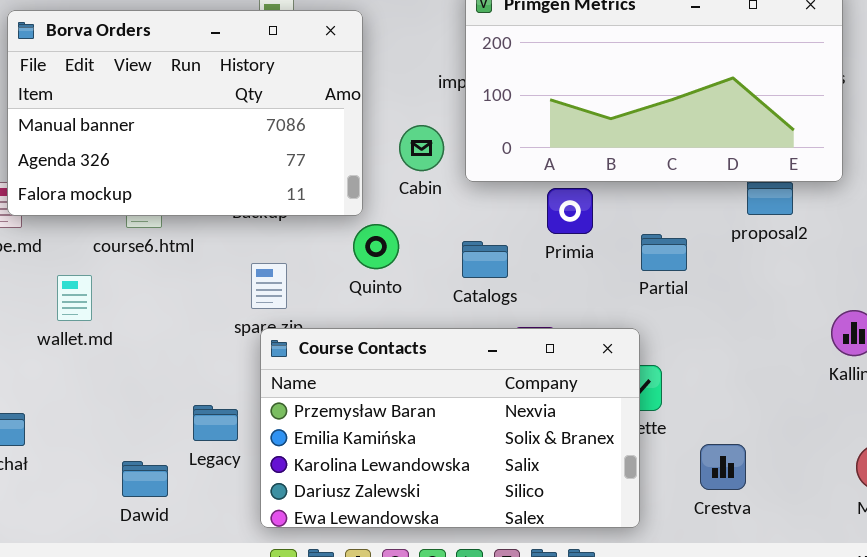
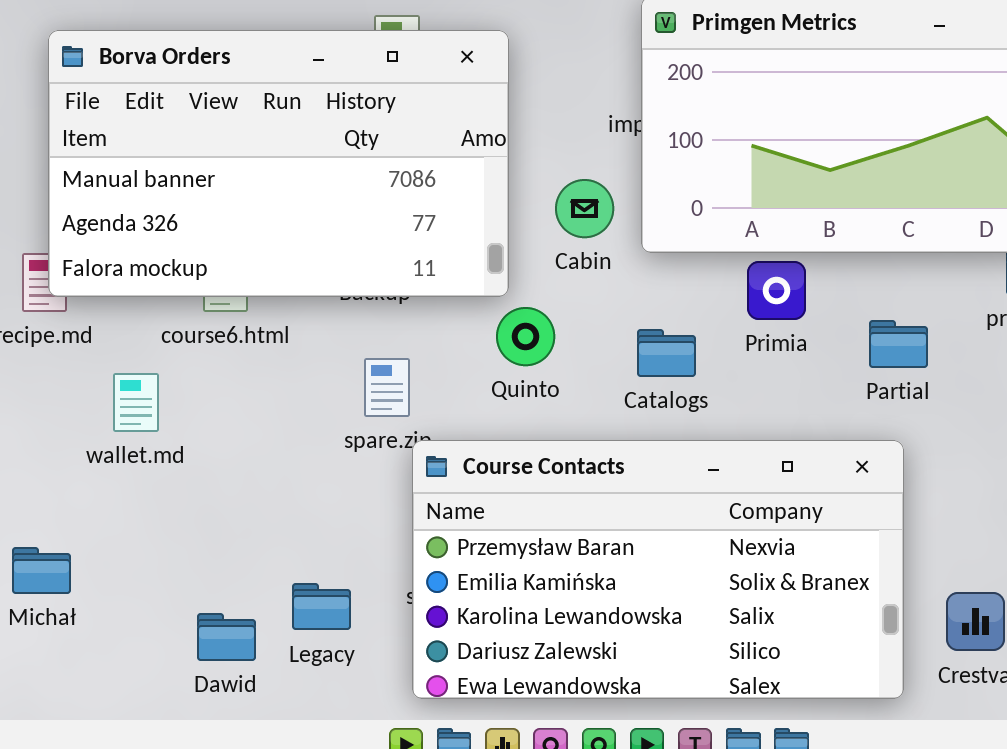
Course Contacts: [260,328,640,528] -> [412,440,904,699], moved
Legacy: [193,405,238,441] -> [292,583,351,630], moved

